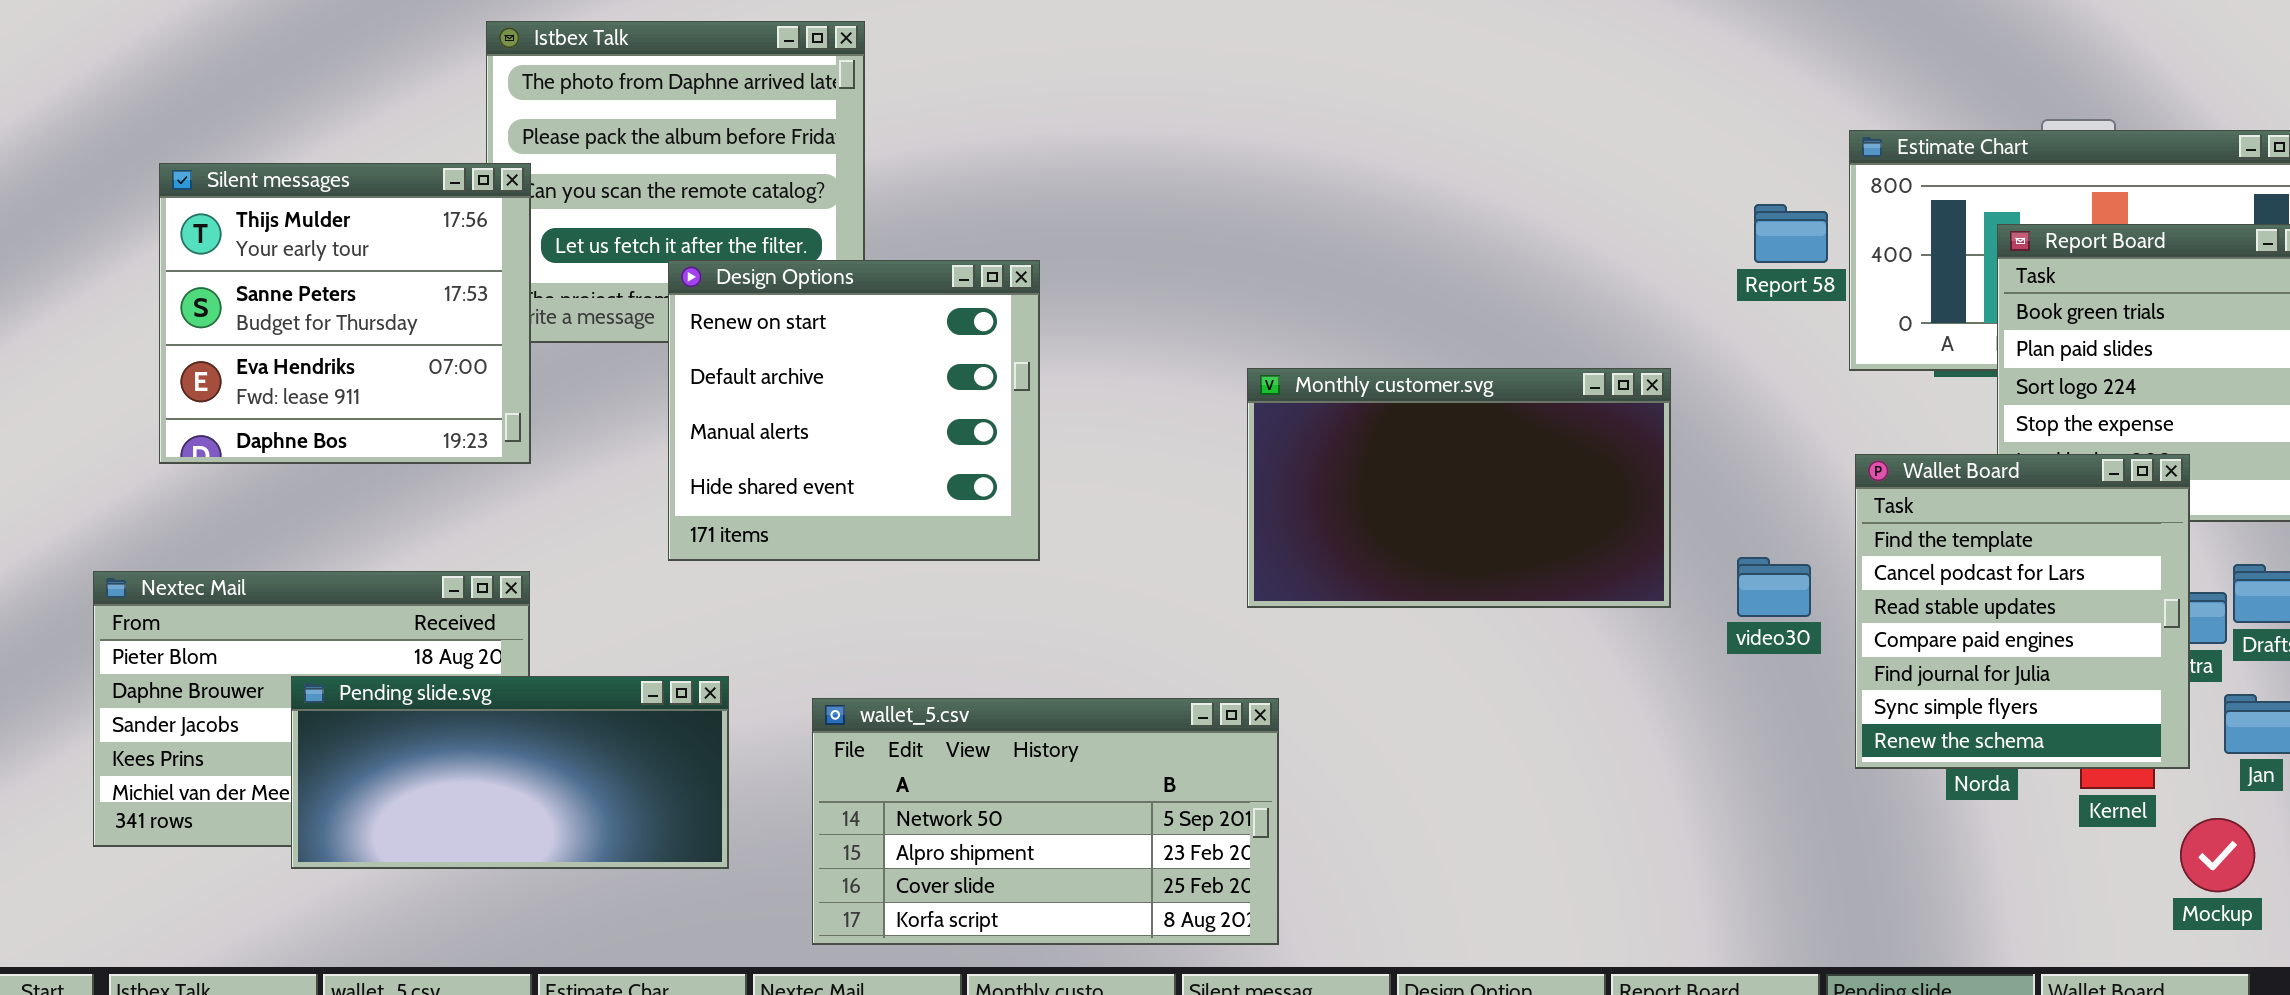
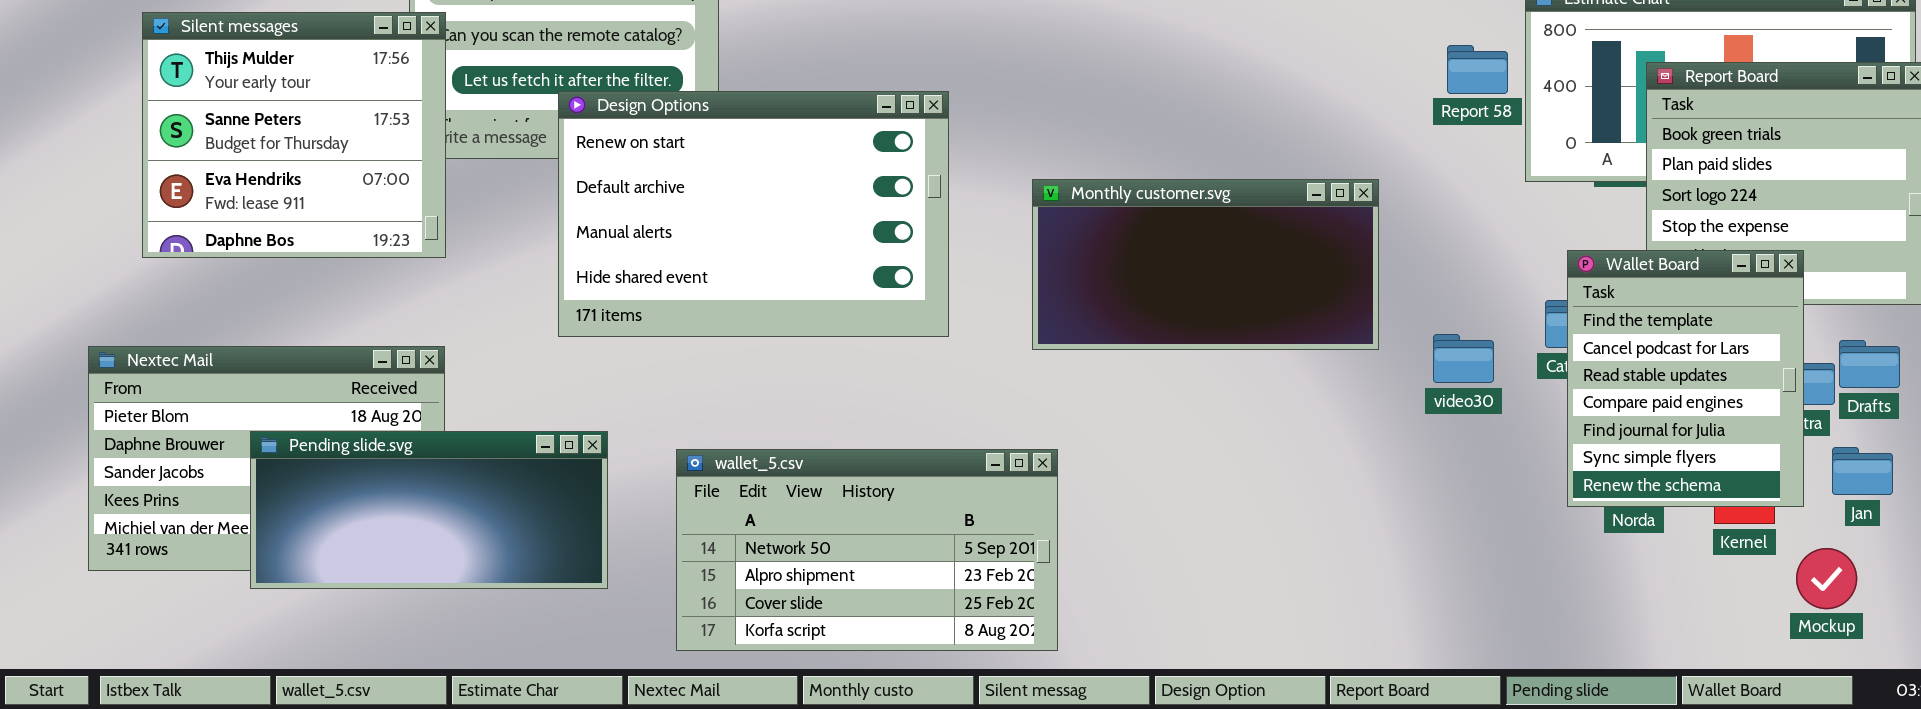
Design Options: [668,260,1040,561] -> [558,91,949,337], resized
Monthly customer.svg: [1247,368,1671,608] -> [1032,179,1379,350], resized
Wallet Board: [1855,454,2190,769] -> [1567,250,1804,507], resized

